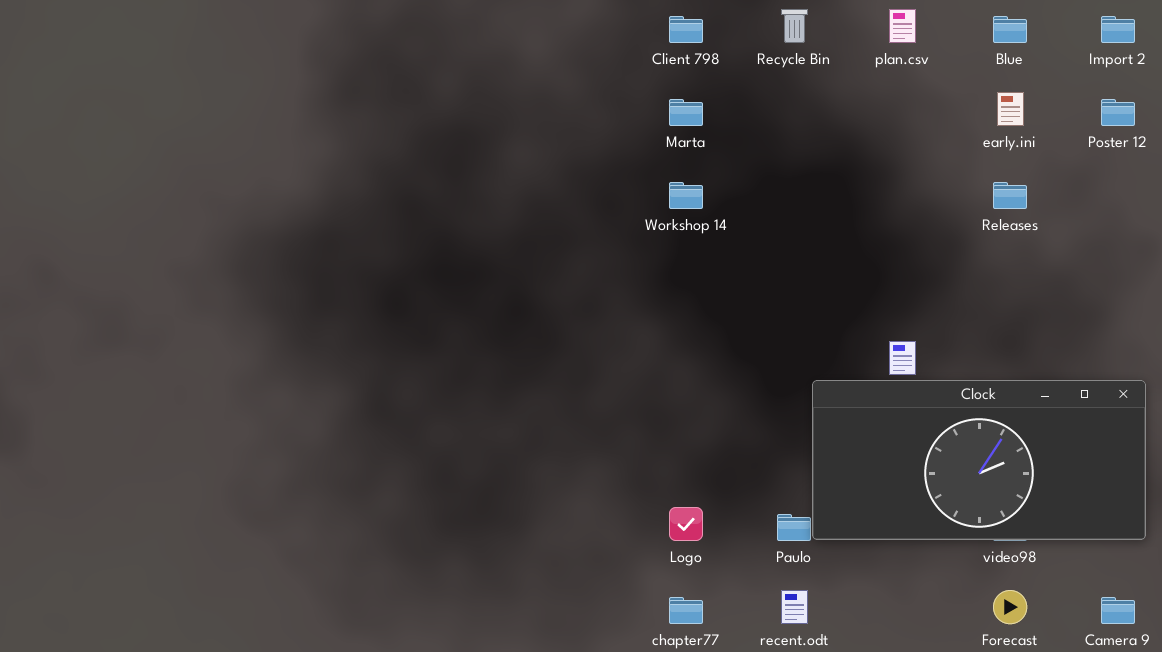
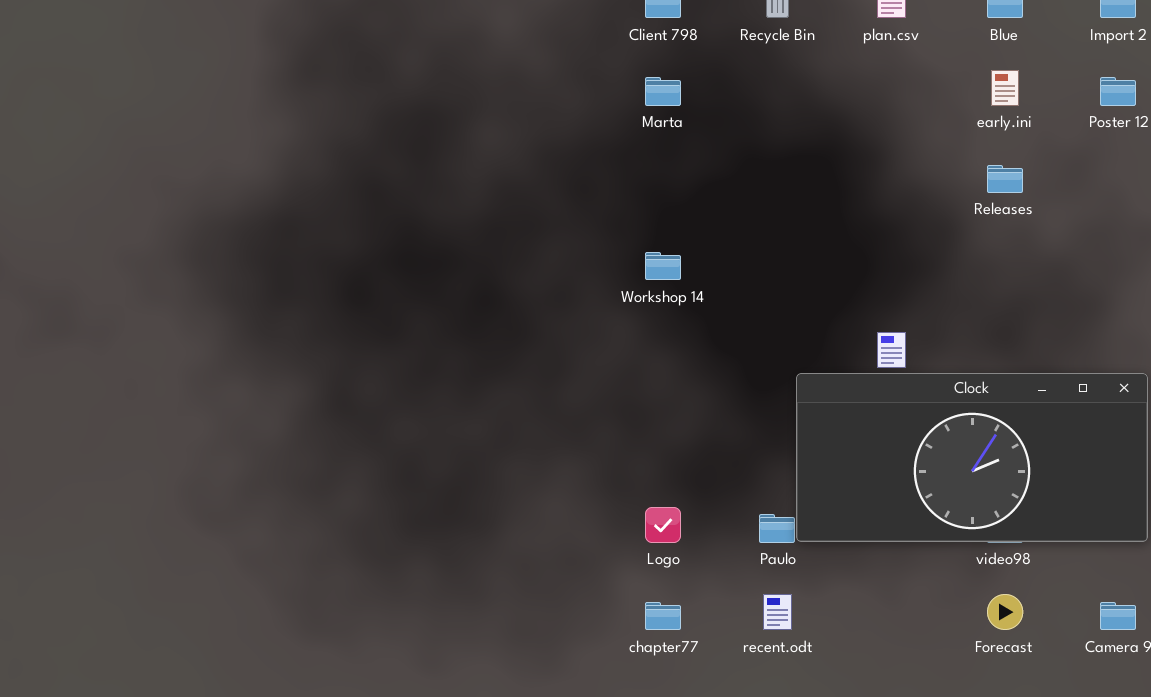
Workshop 14: [669,182,703,209] -> [645,252,681,280], moved

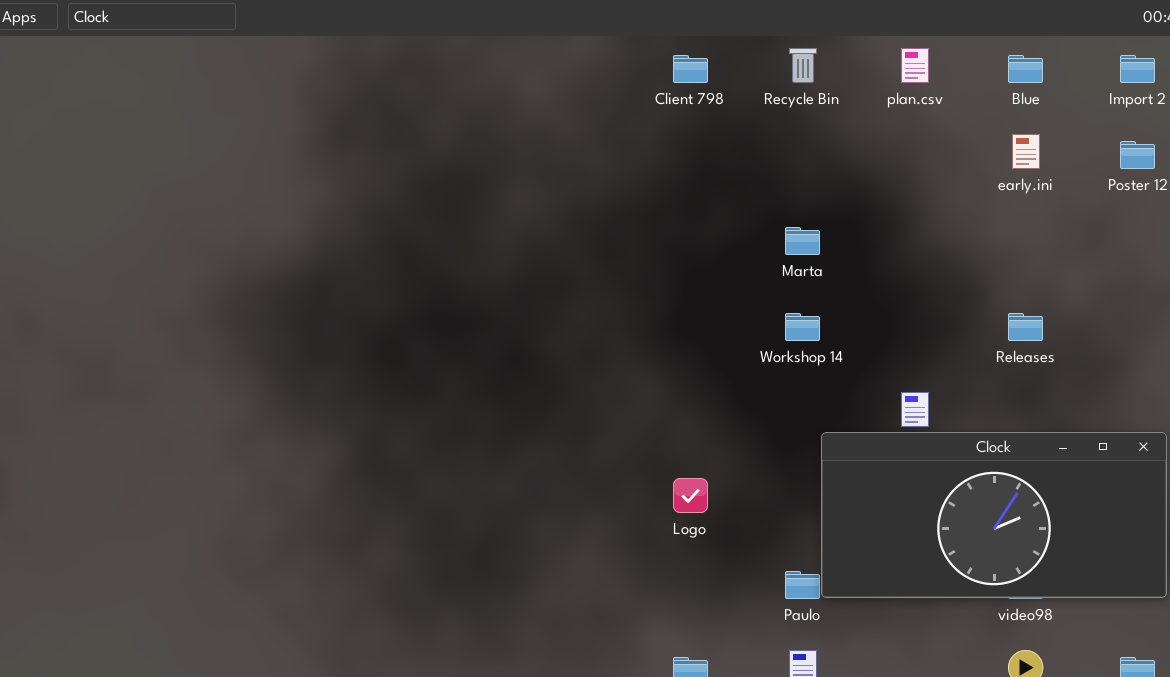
Marta: [645,77,681,106] -> [785,227,820,255], moved
Releases: [987,165,1023,193] -> [1008,313,1043,341], moved
Workshop 14: [645,252,681,280] -> [785,313,820,341], moved
Logo: [645,507,681,543] -> [673,478,708,513], moved

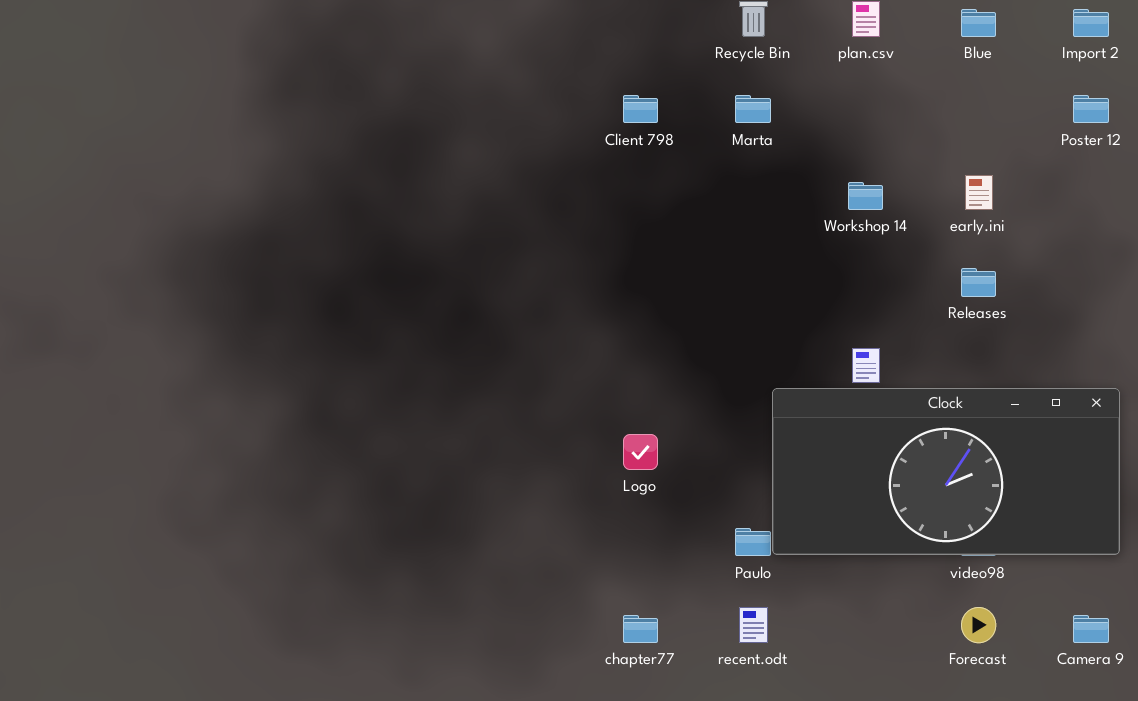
Client 798: [673,55,708,83] -> [623,95,658,123], moved
early.ini: [1012,134,1040,169] -> [965,175,993,210], moved
Marta: [785,227,820,255] -> [735,95,771,123], moved
Workshop 14: [785,313,820,341] -> [848,182,883,210], moved

